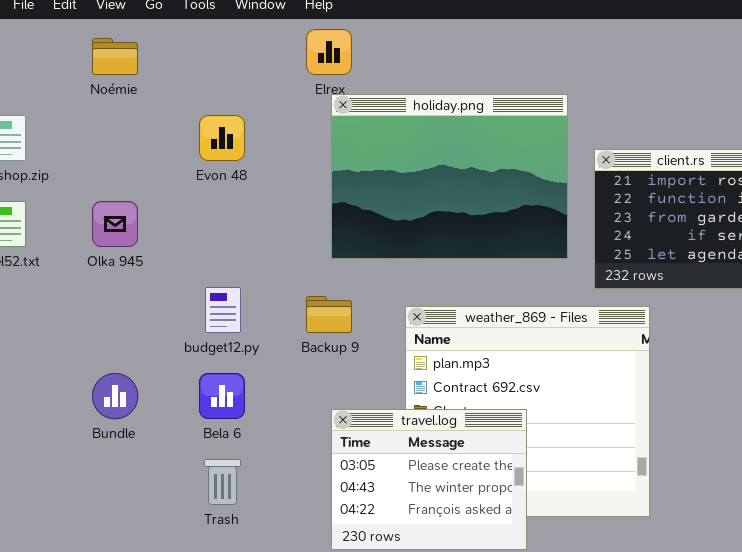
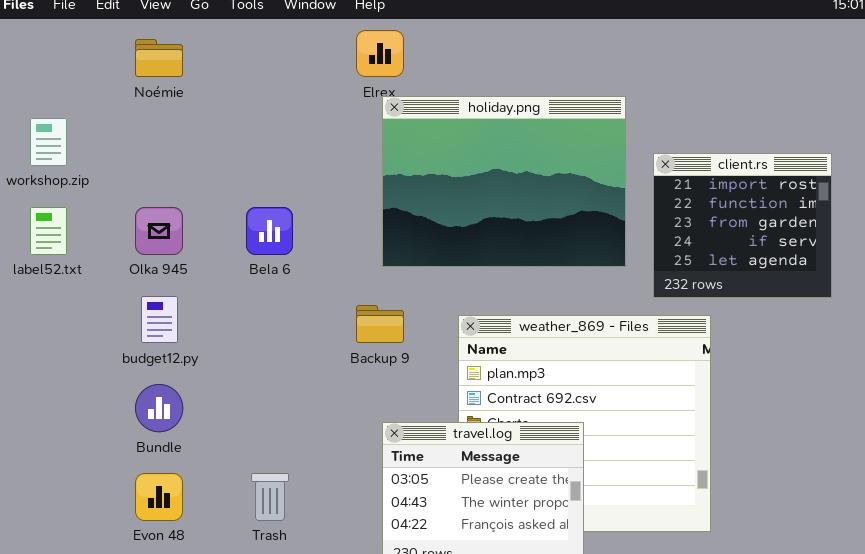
Evon 48: [199,115,245,161] -> [135,473,183,521], moved
budget12.py: [205,287,241,333] -> [141,296,178,343], moved
Bela 6: [199,373,245,419] -> [246,207,293,255], moved

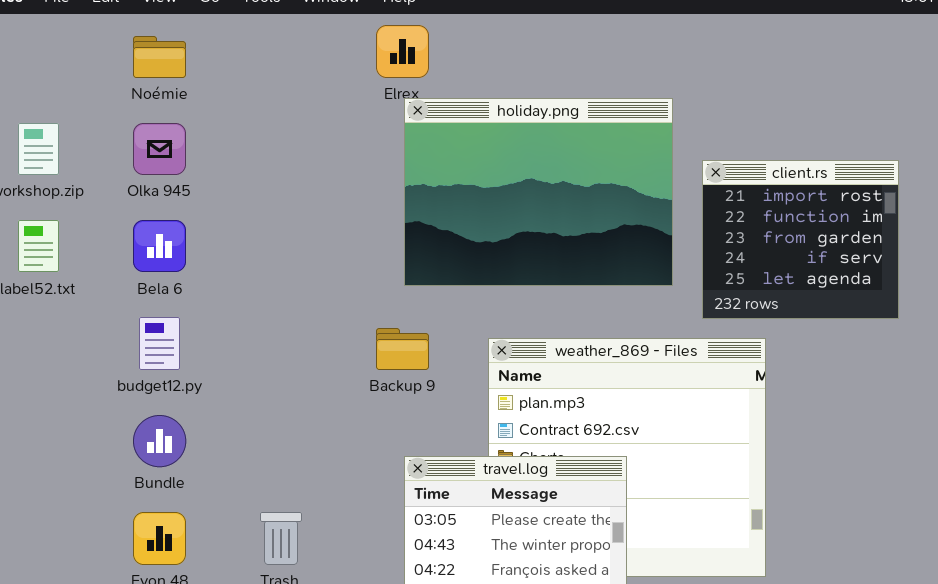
Olka 945: [135,207,183,255] -> [133,123,186,175], moved
Bela 6: [246,207,293,255] -> [133,220,186,272], moved

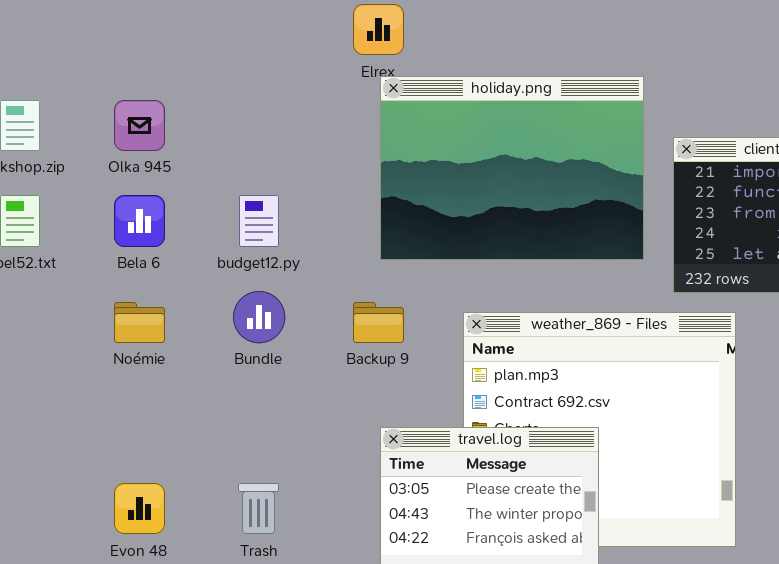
Noémie: [133,36,186,78] -> [114,302,165,343], moved
budget12.py: [139,317,180,370] -> [239,195,279,247], moved
Bundle: [133,415,186,467] -> [233,291,285,343], moved

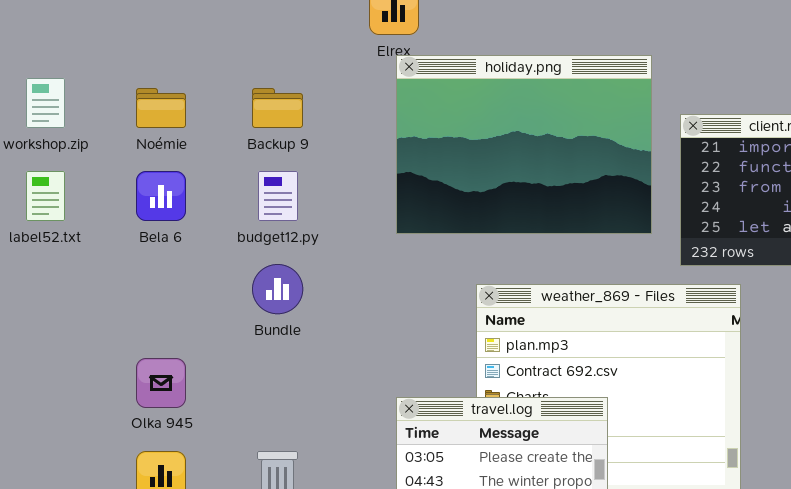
Olka 945: [114,100,165,151] -> [136,358,186,408], moved
Noémie: [114,302,165,343] -> [136,88,186,128], moved
Backup 9: [353,302,404,343] -> [252,88,303,128], moved

